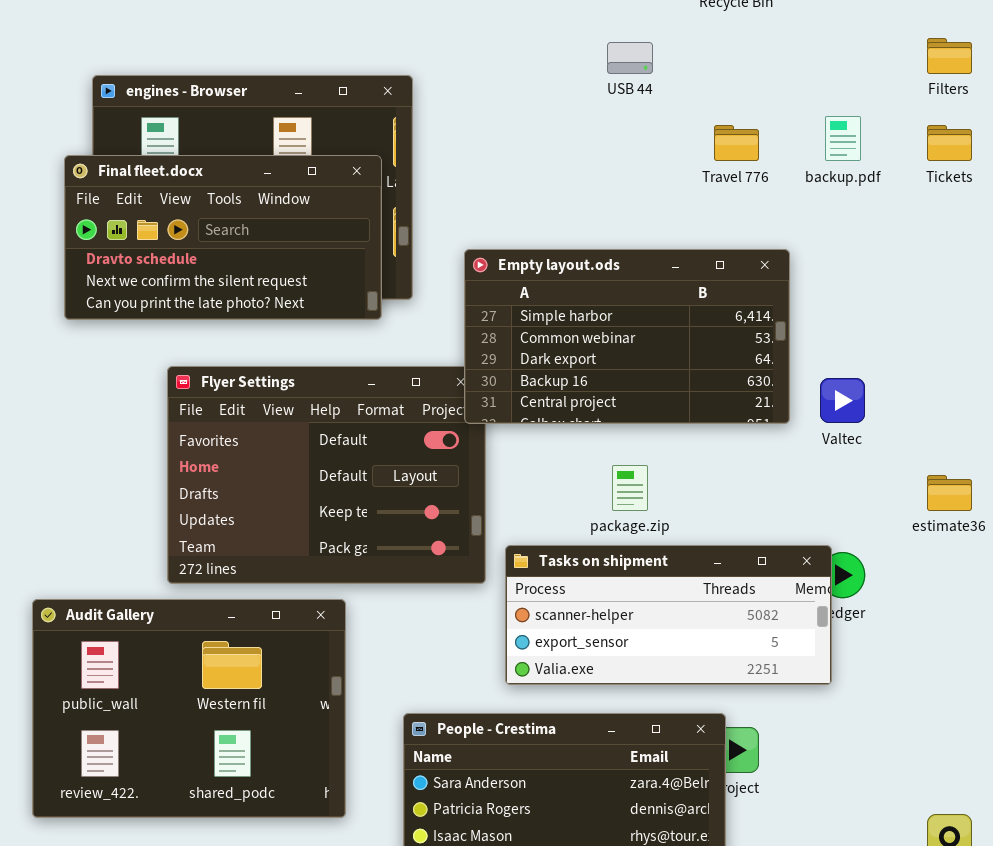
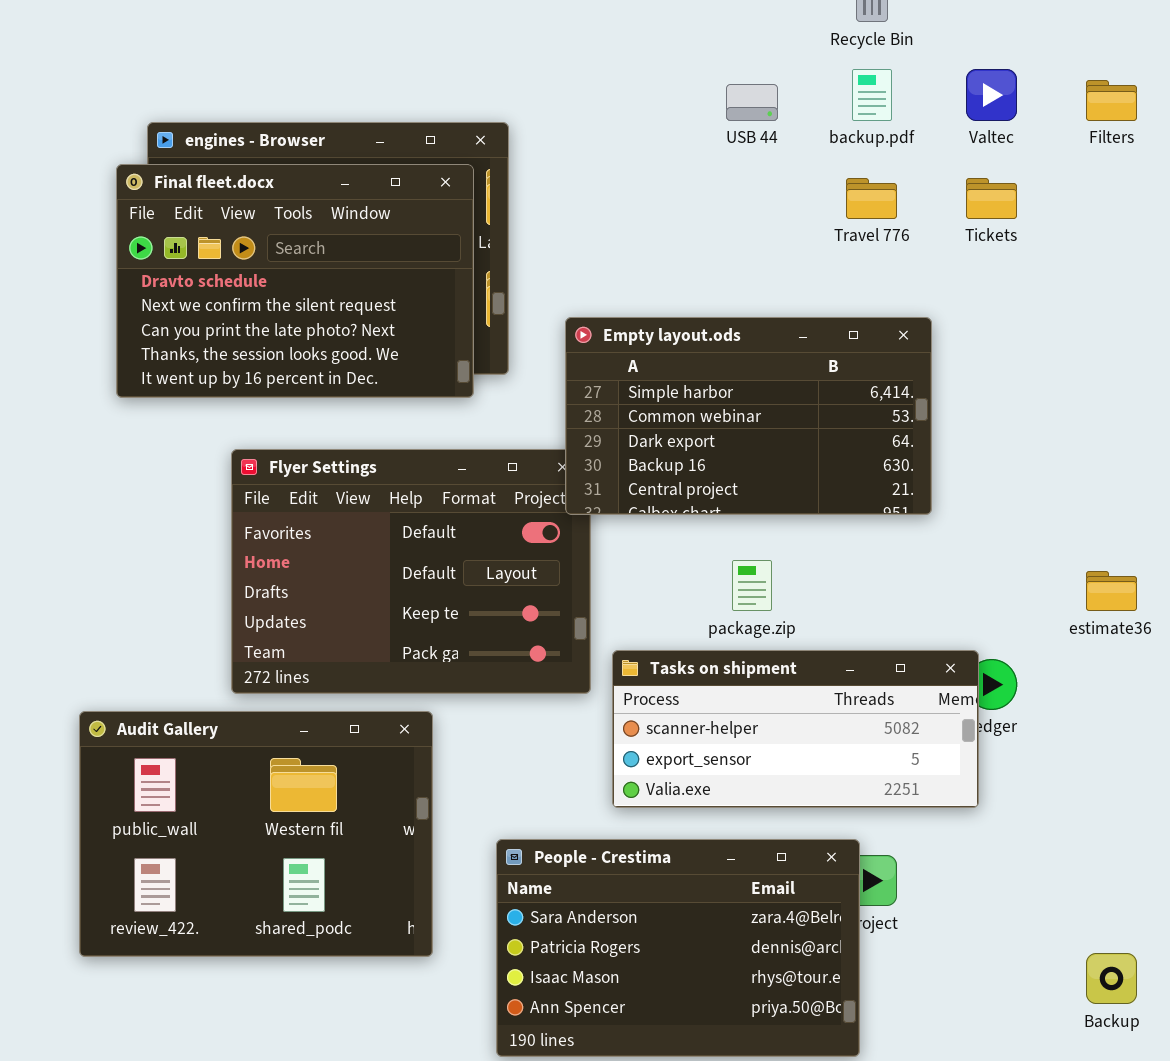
backup.pdf: [825,116,861,161] -> [852,69,892,121], moved
Tickets: [927,125,972,161] -> [966,178,1017,219], moved
Final fleet.docx: [64,155,382,320] -> [116,164,474,398], resized
Valtec: [820,378,865,423] -> [966,69,1017,121], moved

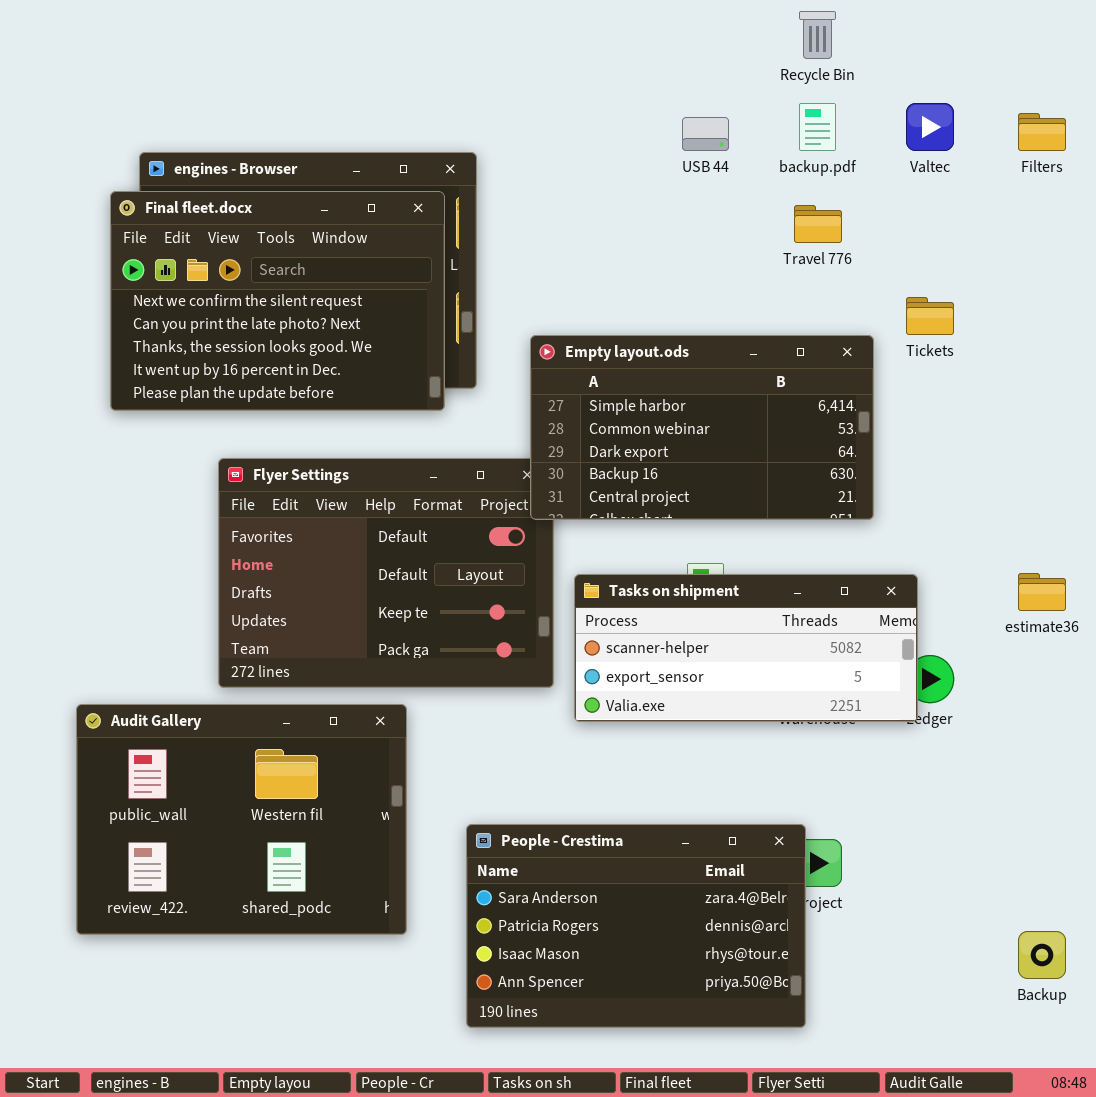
Final fleet.docx: [116,164,474,398] -> [110,191,445,411], scrolled down 1 row
Tickets: [966,178,1017,219] -> [906,297,954,335], moved
Tasks on shipment: [612,650,979,808] -> [574,574,918,722], moved

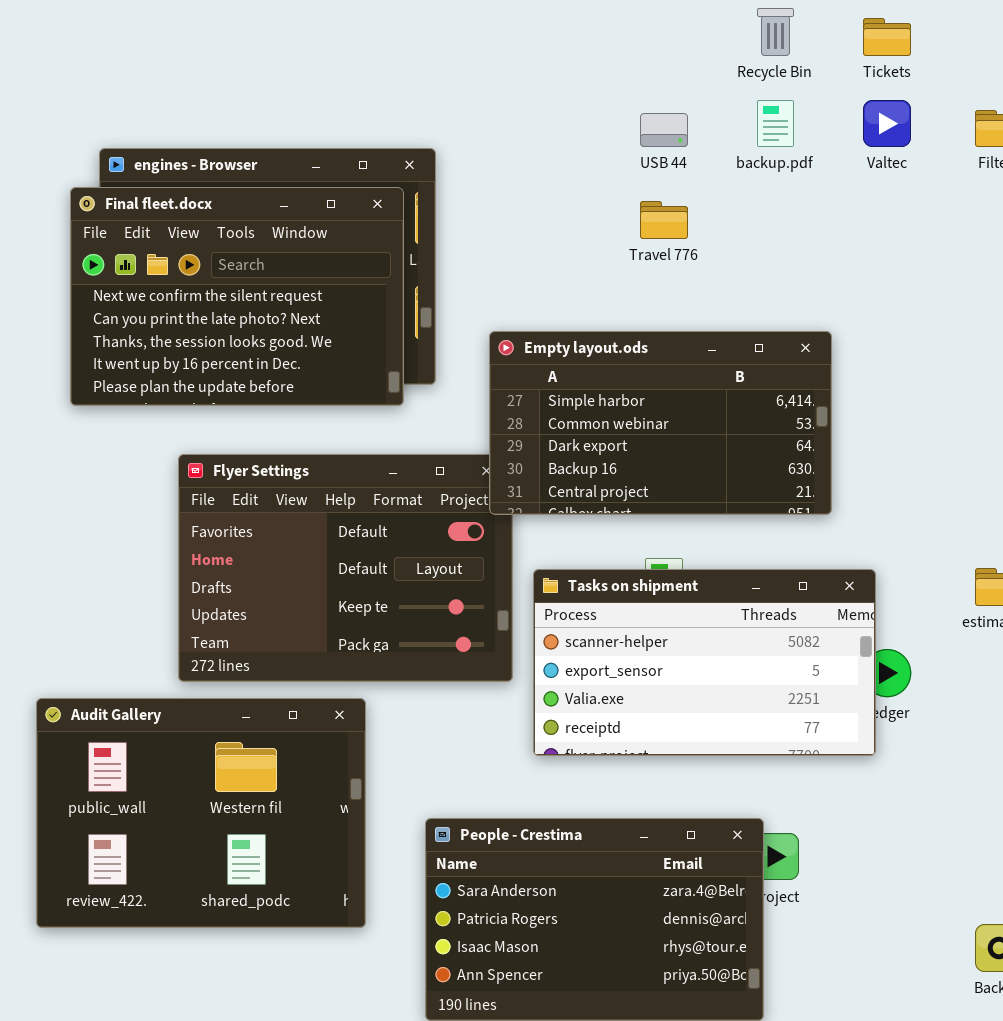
Travel 776: [794,205,842,243] -> [640,201,688,239], moved
Tickets: [906,297,954,335] -> [863,18,911,56], moved
Tasks on shipment: [574,574,918,722] -> [533,569,876,756], resized

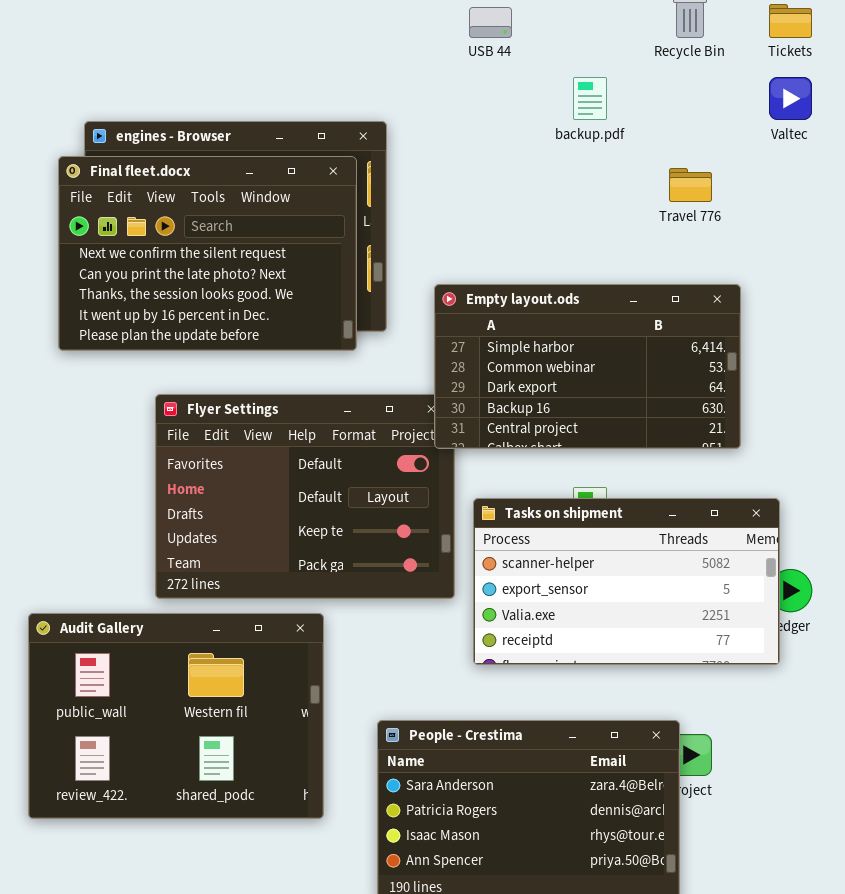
backup.pdf: [757,100,794,147] -> [573,77,607,120], moved
USB 44: [640,113,688,147] -> [469,7,512,38], moved
Travel 776: [640,201,688,239] -> [669,168,712,202], moved

